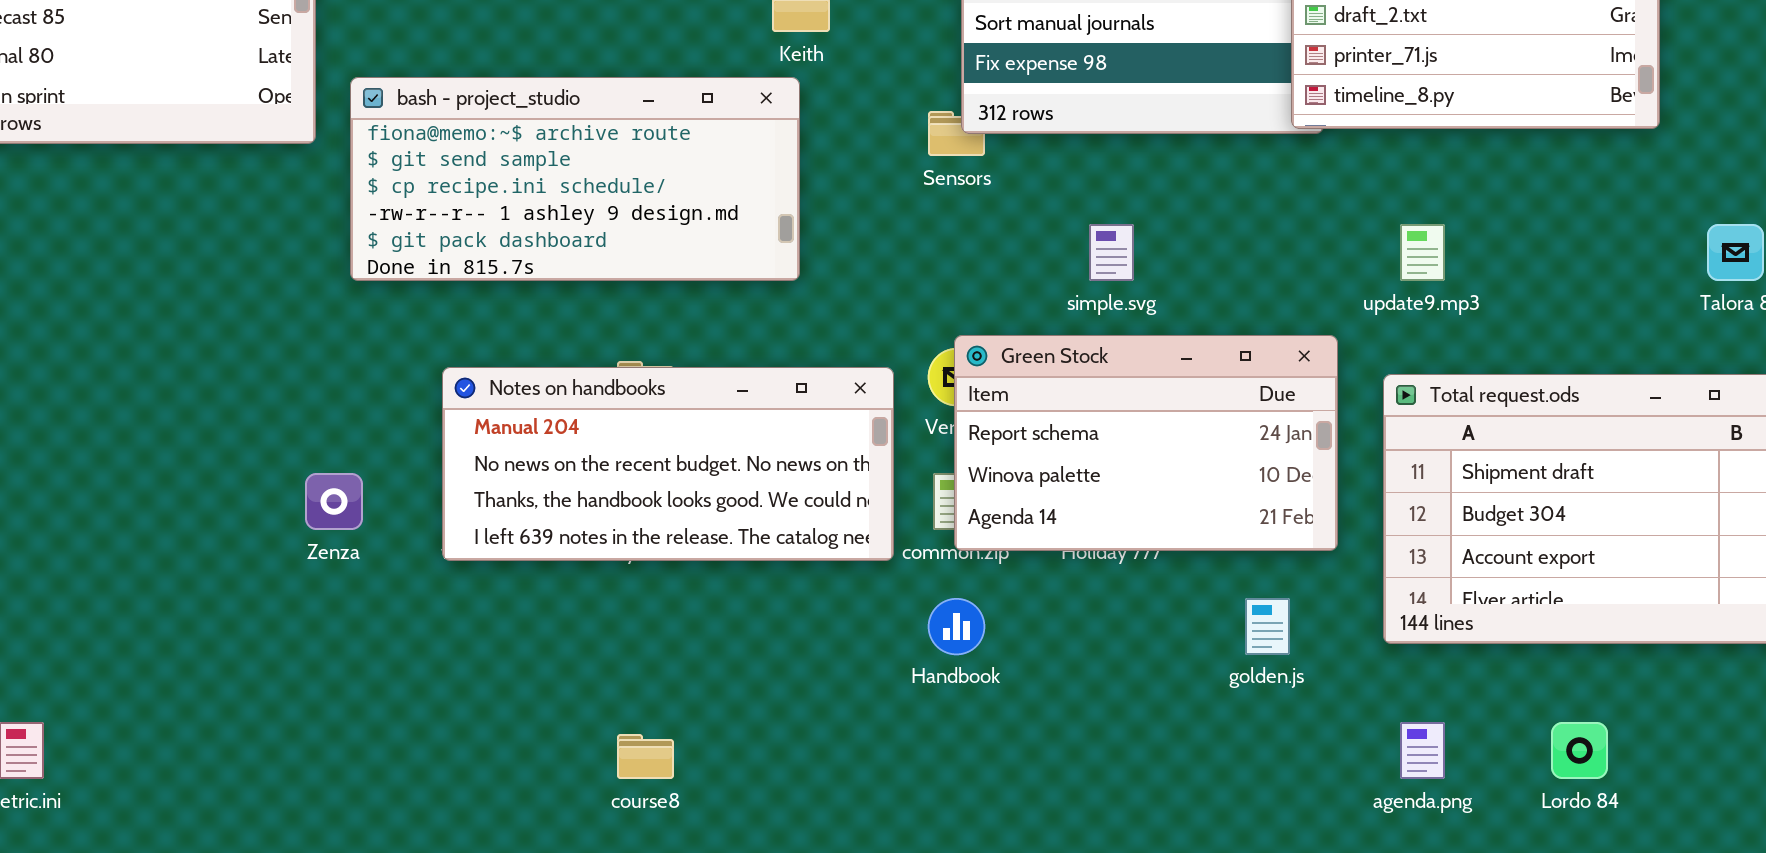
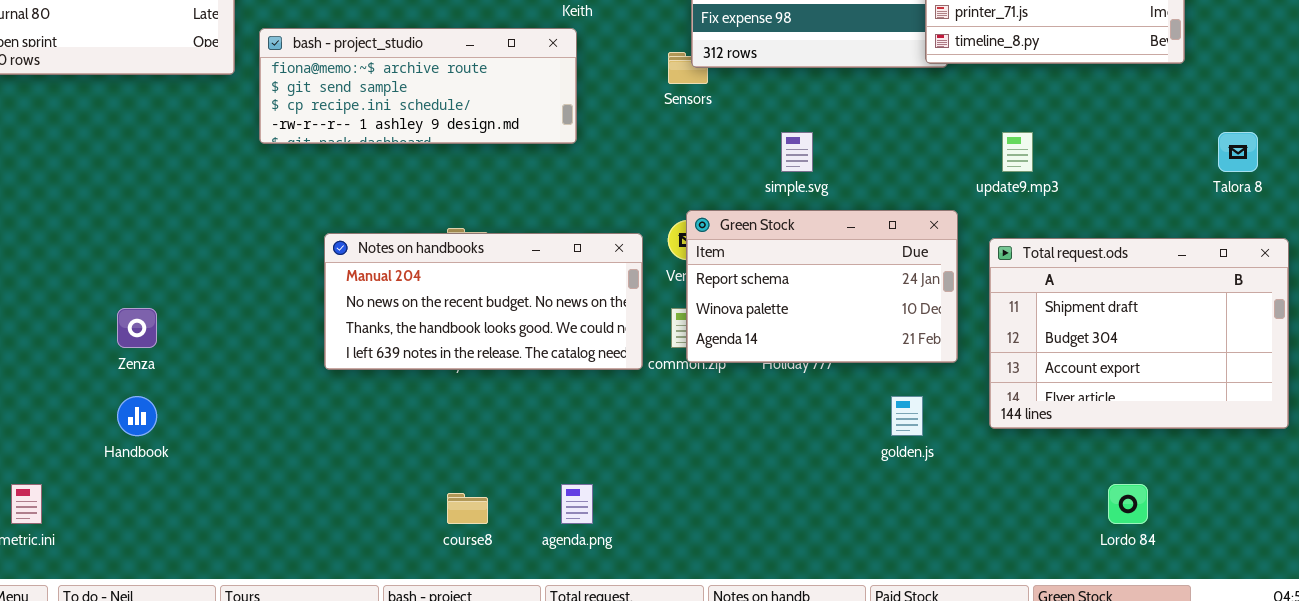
bash - project_studio: [350,77,800,281] -> [259,28,577,144], resized
Zenza: [305,473,363,530] -> [117,308,157,348], moved
Handbook: [928,598,985,655] -> [117,396,157,436], moved
agenda.png: [1400,722,1445,779] -> [561,484,593,524], moved

